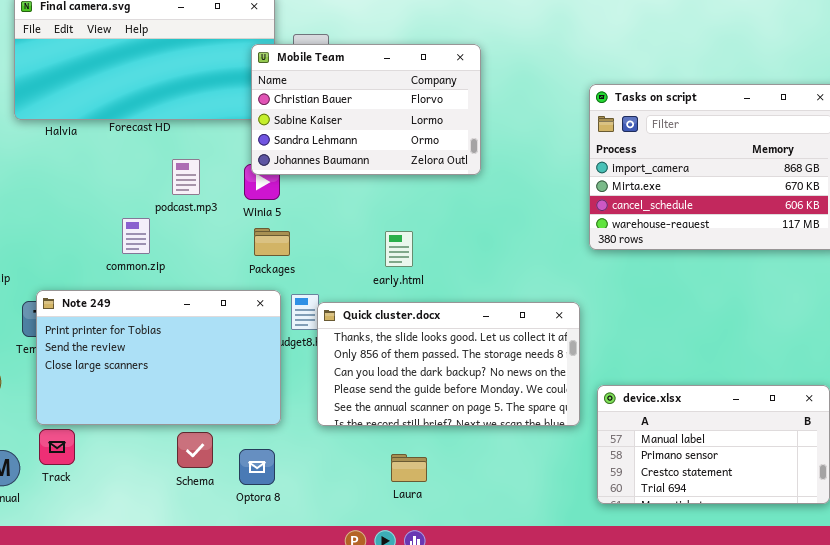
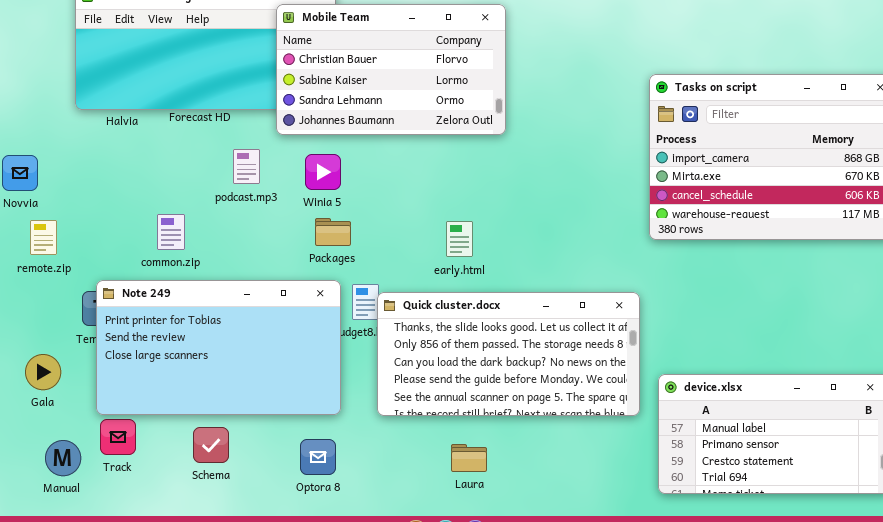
Mobile Team: [251,44,481,175] -> [276,4,506,135], moved
common.zip: [122,218,150,254] -> [157,214,185,250], moved
Schema: [177,432,213,468] -> [193,427,229,463], moved

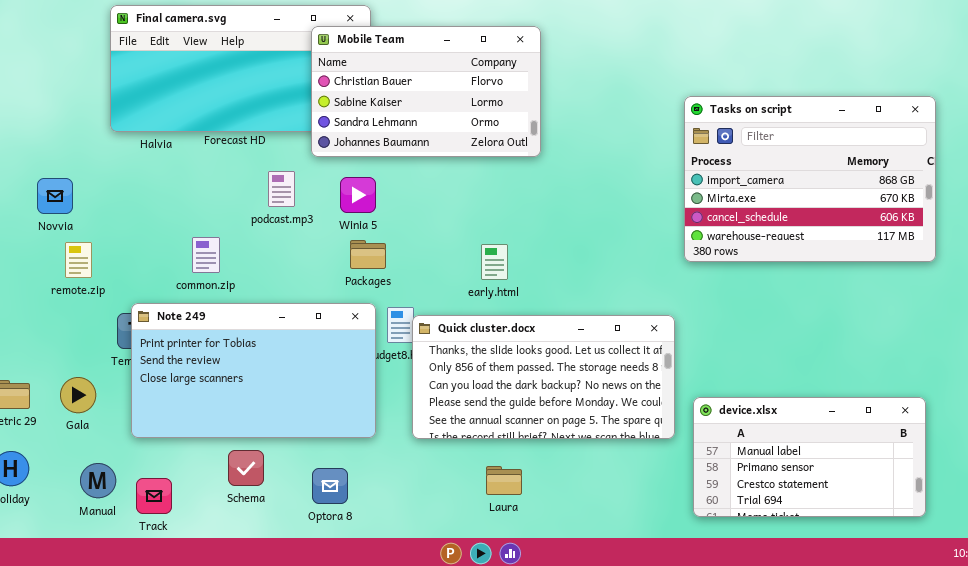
Track: [100,419,136,455] -> [136,478,172,514], moved
Optora 8: [300,439,336,475] -> [312,468,348,504], moved

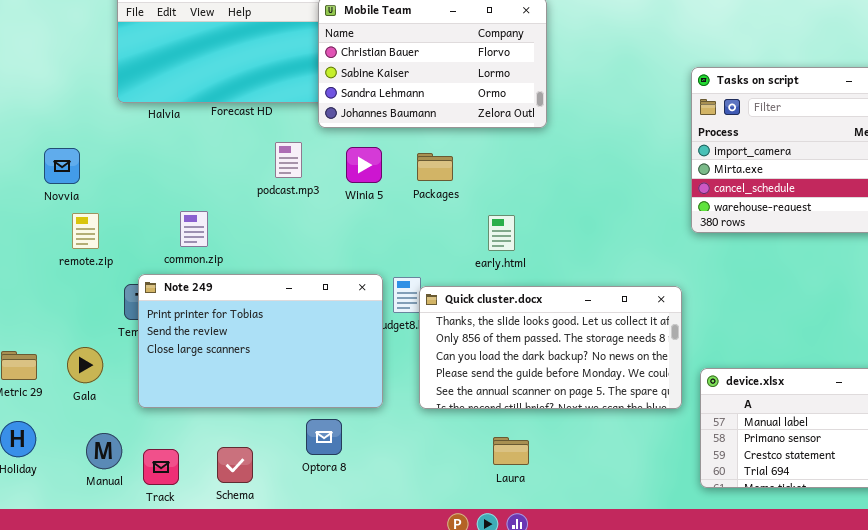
common.zip: [192,237,220,273] -> [180,211,208,247], moved
Packages: [350,240,386,269] -> [417,153,453,181], moved
Schema: [228,450,264,486] -> [217,447,253,483], moved
Optora 8: [312,468,348,504] -> [306,419,342,455], moved

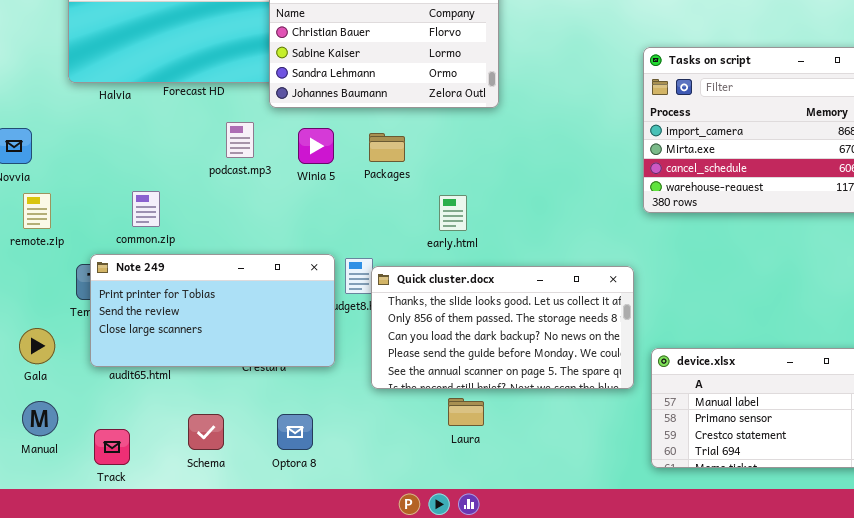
Note 249: [138,274,383,408] -> [90,254,335,367], resized
Optora 8: [306,419,342,455] -> [277,414,313,450], moved
Manual: [86,433,122,469] -> [22,401,58,436], moved
Laura: [493,437,529,465] -> [448,398,484,426], moved
Schema: [217,447,253,483] -> [188,414,224,450], moved

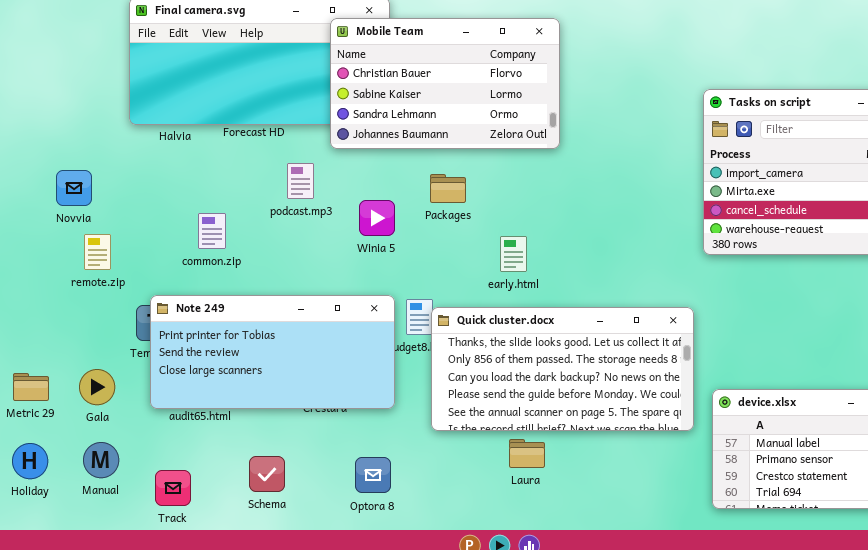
Winia 5: [298,128,334,164] -> [359,200,395,236], moved
common.zip: [132,191,160,227] -> [198,213,226,249], moved
Optora 8: [277,414,313,450] -> [355,457,391,493], moved

